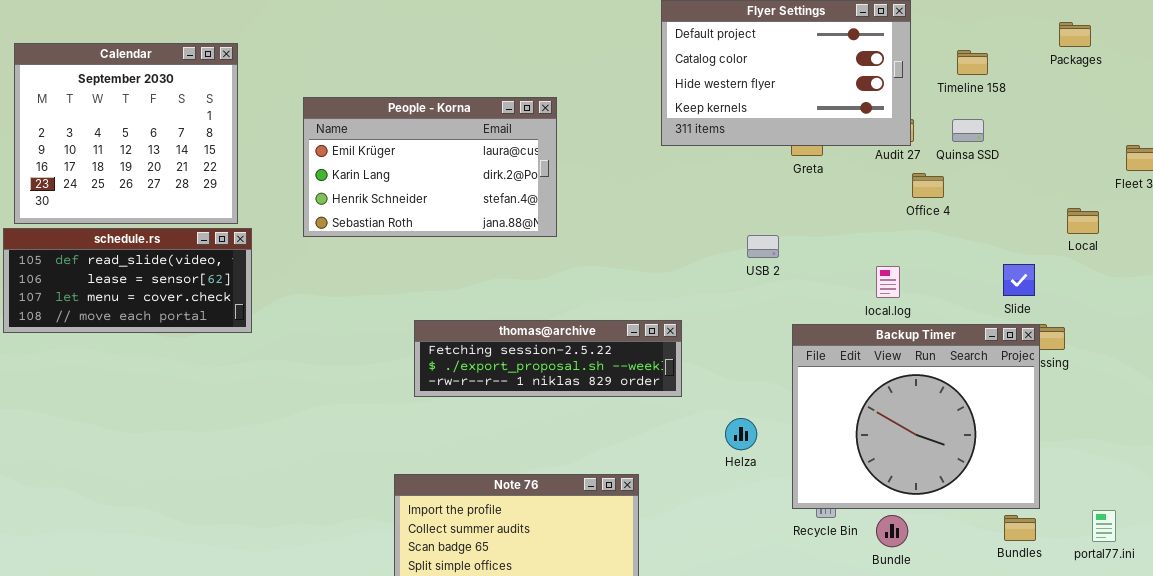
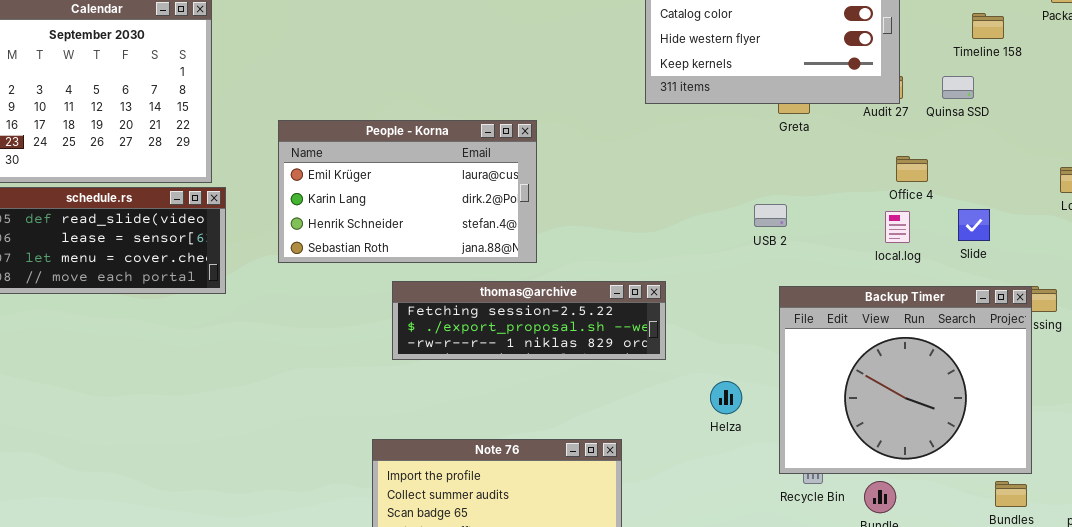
Timeline 158: [957,50,988,75] -> [972,13,1004,39], moved
People - Korna: [303,97,557,237] -> [278,120,537,263], moved
Office 4: [912,173,944,198] -> [896,156,928,182], moved
USB 2: [747,235,779,258] -> [754,204,787,227], moved
Slide: [1003,264,1035,296] -> [958,209,990,241], moved
local.log: [876,266,900,298] -> [885,211,910,243], moved

